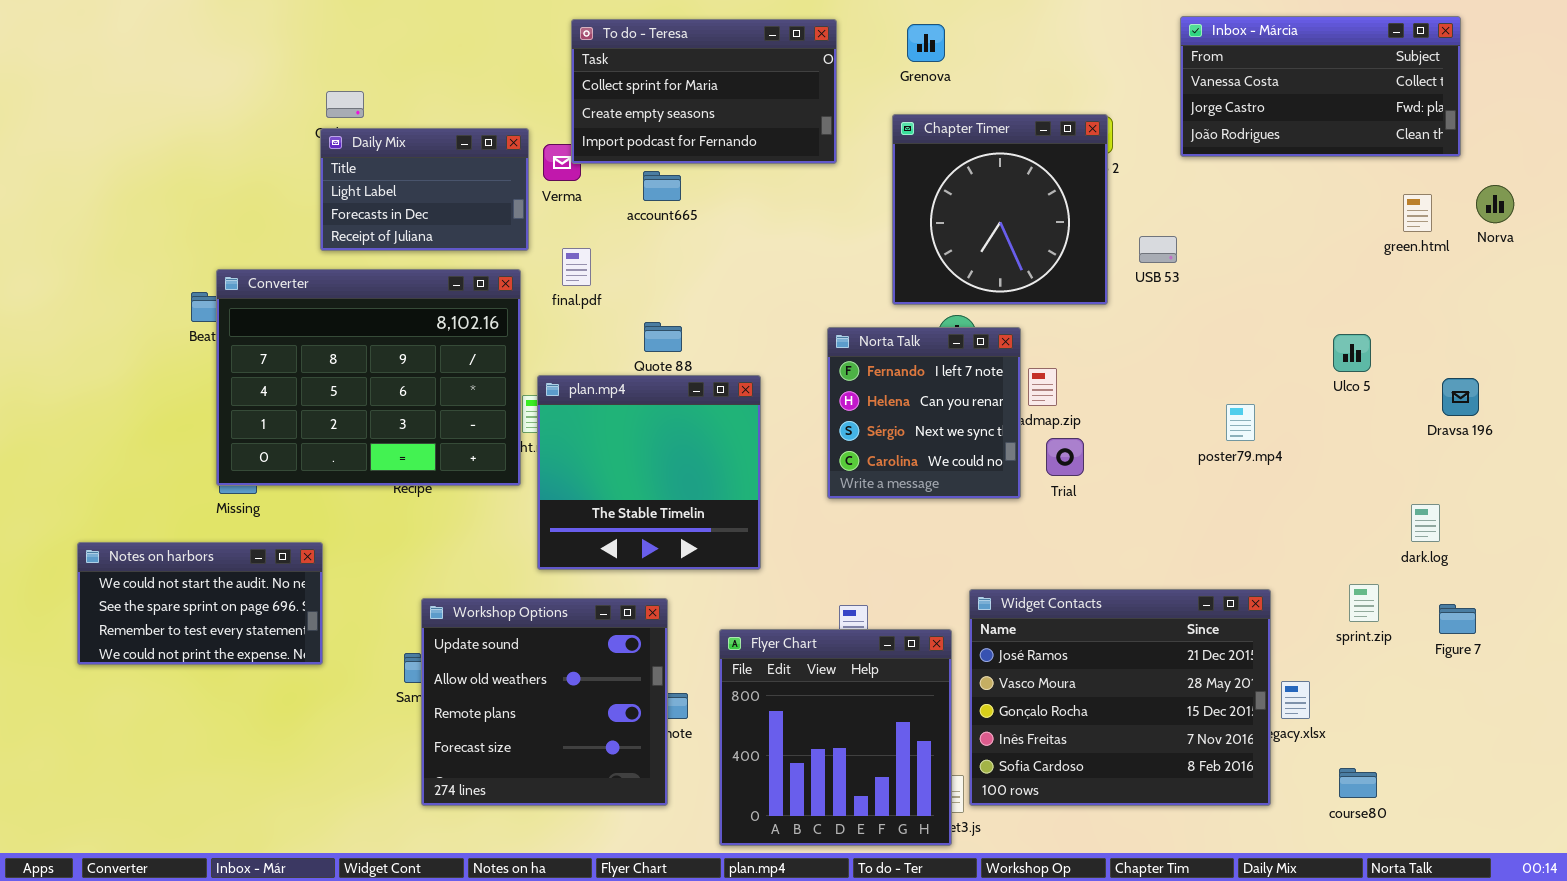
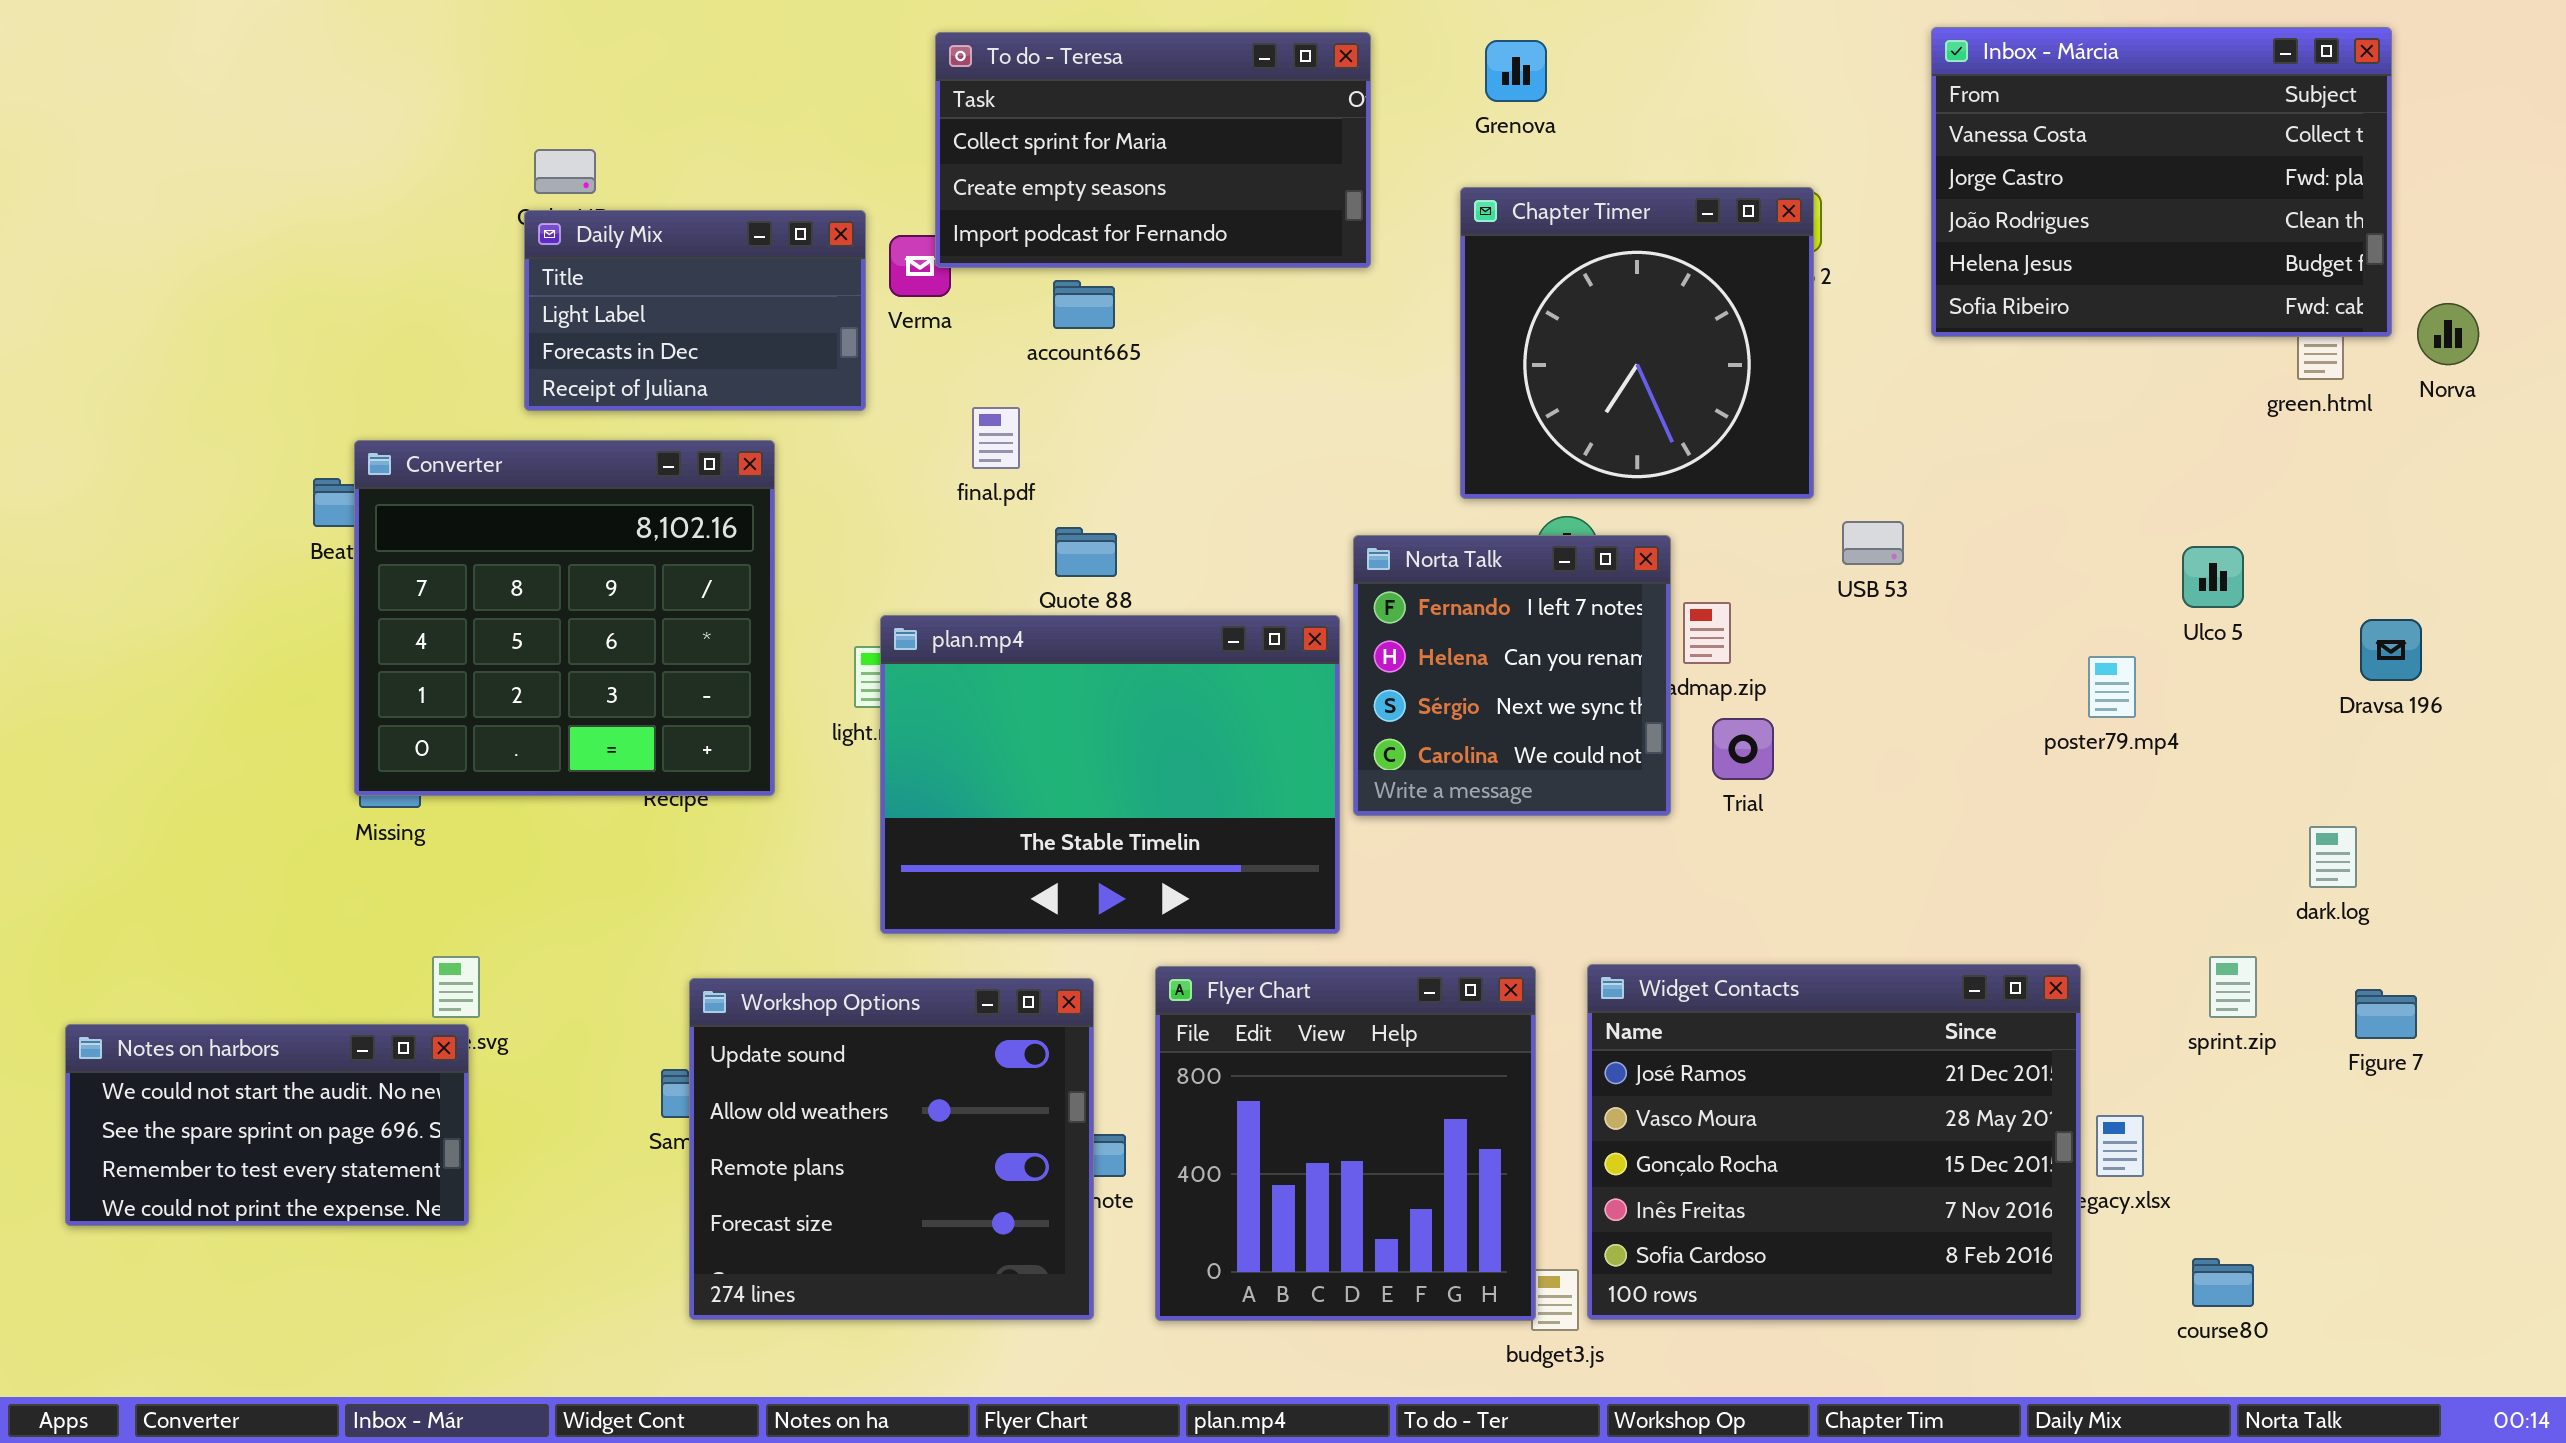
Inbox - Márcia: [1180,16,1461,157] -> [1931,27,2392,337], resized
USB 53: [1139,236,1177,263] -> [1842,521,1904,565], moved
final.pdf: [562,248,591,286] -> [972,407,1020,469], moved
Converter: [216,269,521,486] -> [354,440,775,796], resized
plan.mp4: [537,375,761,570] -> [880,615,1340,934], resized
poster79.mp4: [1226,404,1255,441] -> [2088,656,2136,718], moved
Notes on harbors: [77,542,323,665] -> [65,1024,469,1226], moved
Flyer Chart: [719,629,952,846] -> [1155,966,1536,1321], moved

